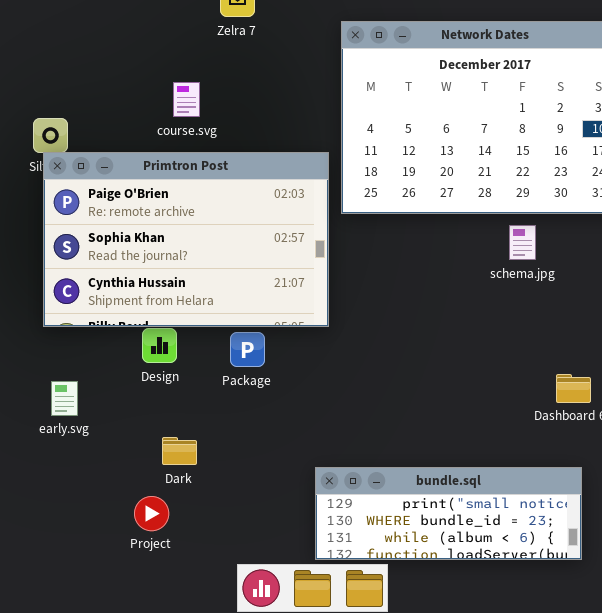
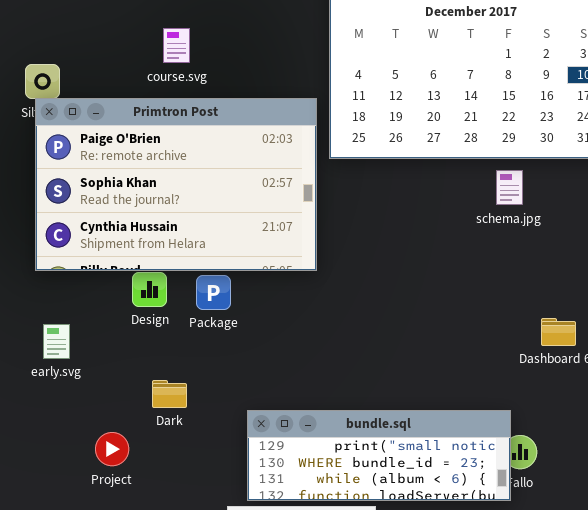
Package: [230,332,265,367] -> [196,275,231,310], moved
bundle.sql: [315,467,582,560] -> [247,410,511,501], moved
Project: [134,496,169,531] -> [95,432,129,466], moved

